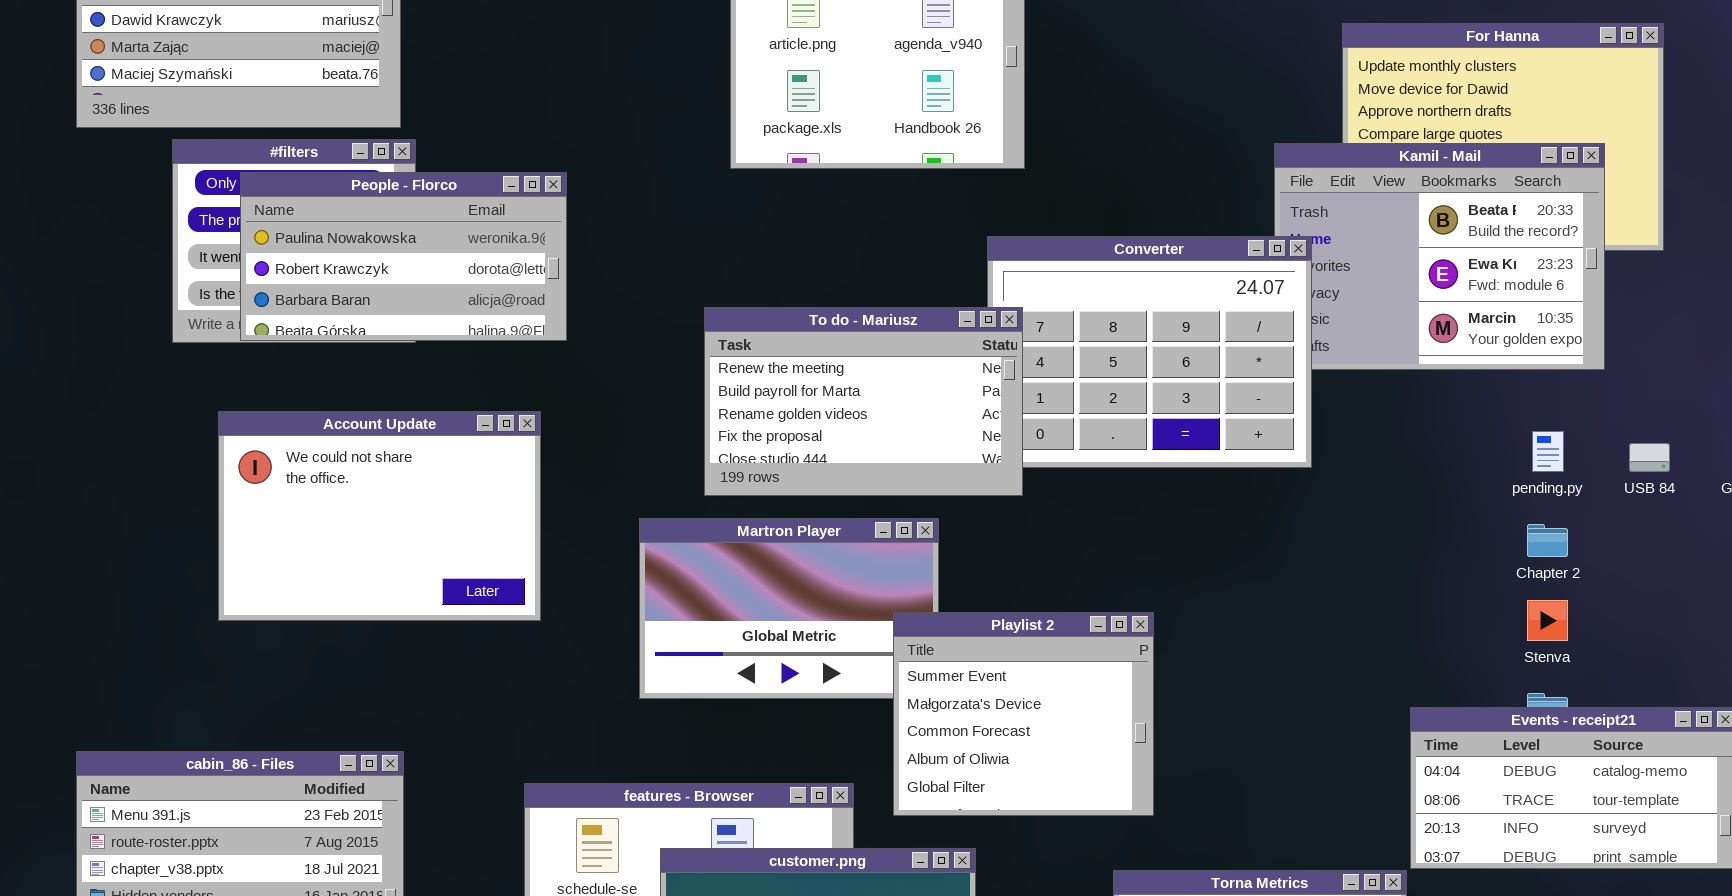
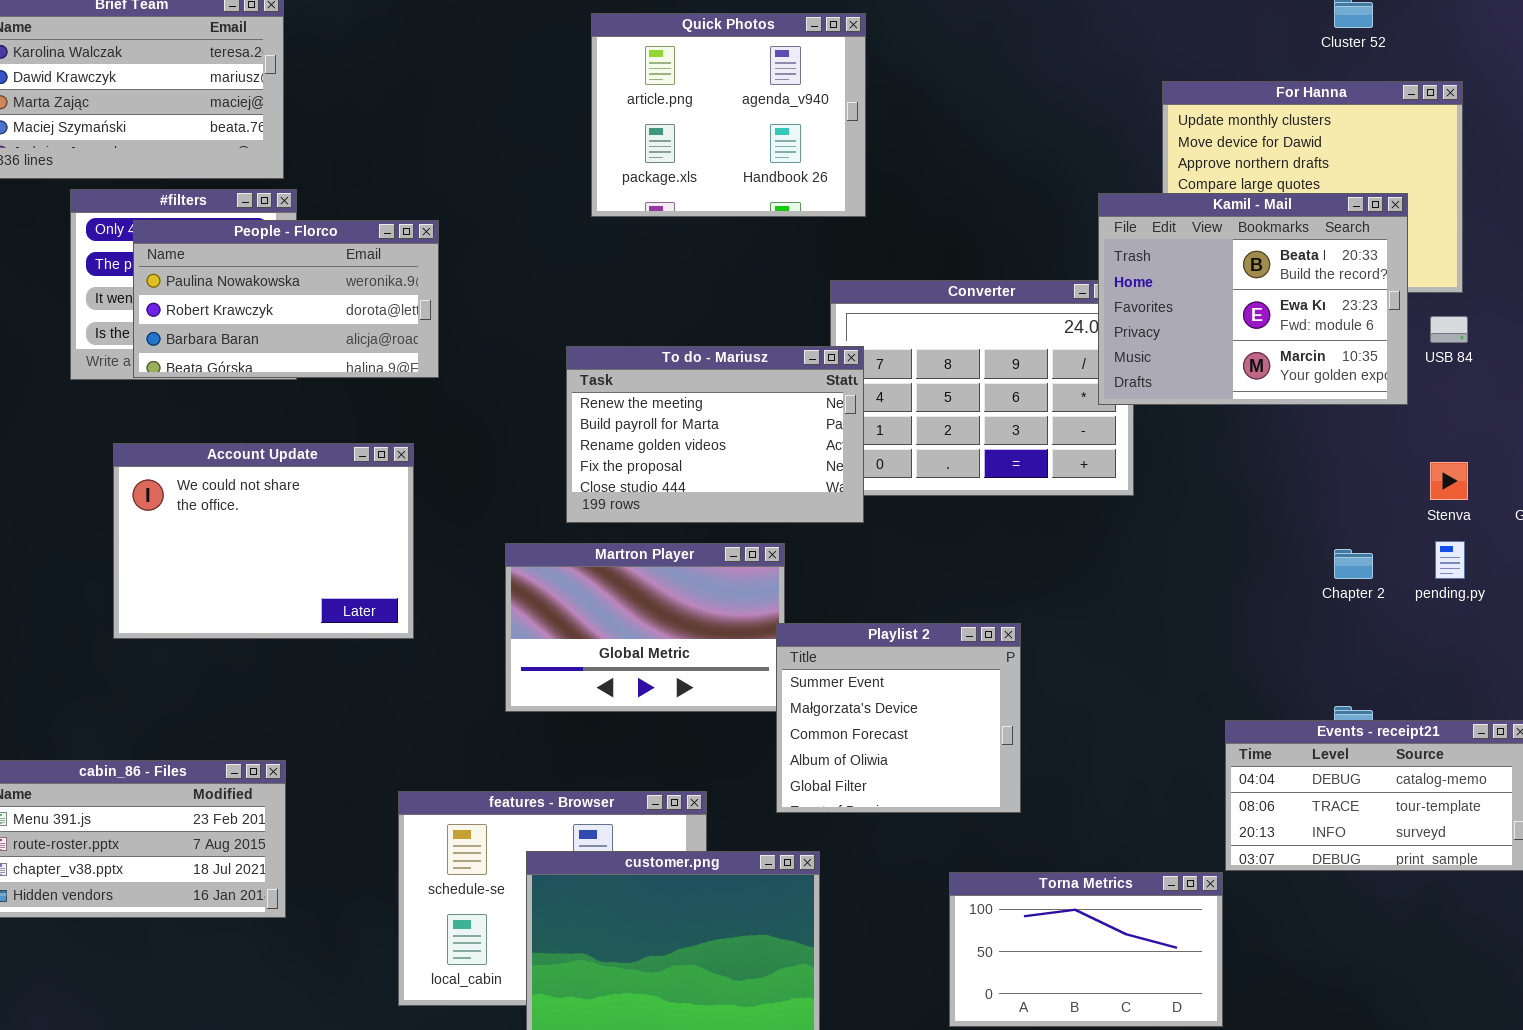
Kamil - Mail: [1274,143,1605,370] -> [1098,193,1408,405], raised
pending.py: [1532,431,1564,472] -> [1435,541,1465,579], moved
USB 84: [1629,443,1670,472] -> [1430,316,1468,343], moved
Stenva: [1527,600,1568,641] -> [1430,462,1468,500], moved
Playlist 2: [893,612,1154,816] -> [776,623,1021,813], moved

